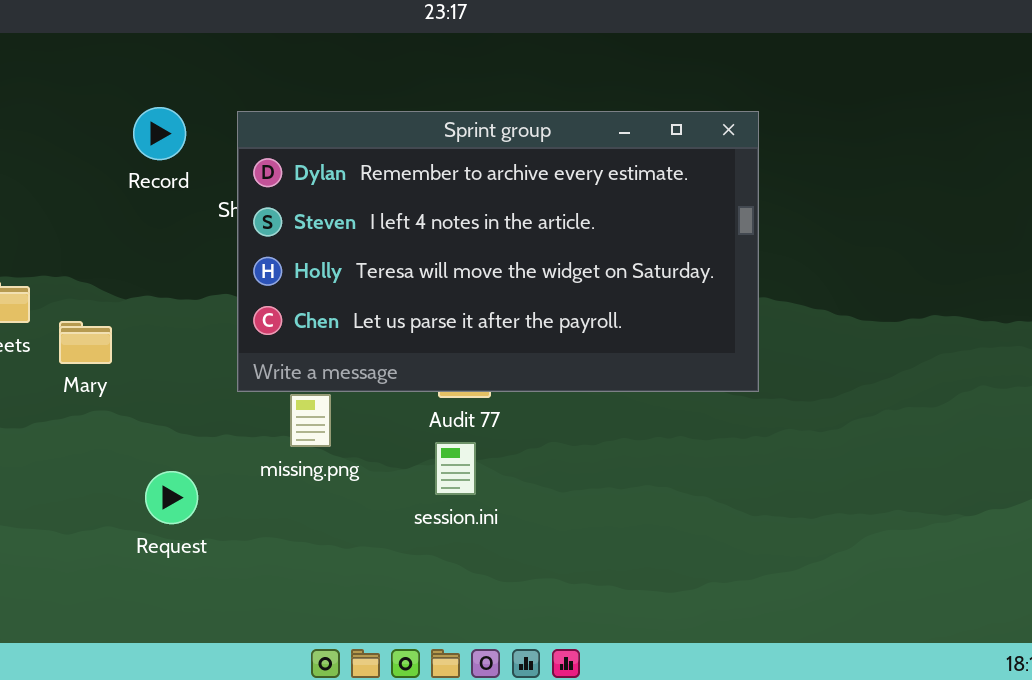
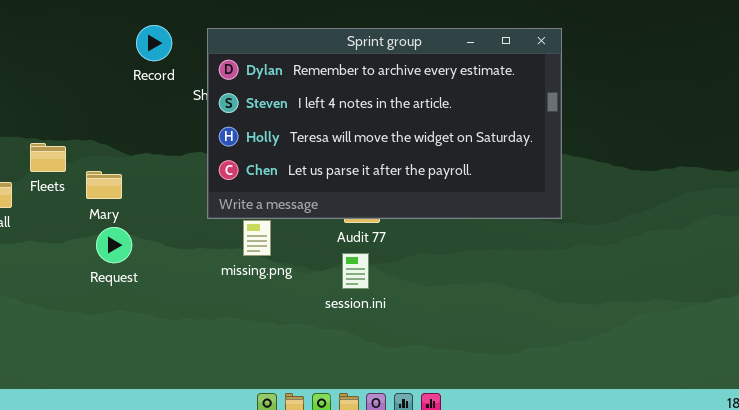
Request: [145,471,198,524] -> [96,227,132,263], moved

